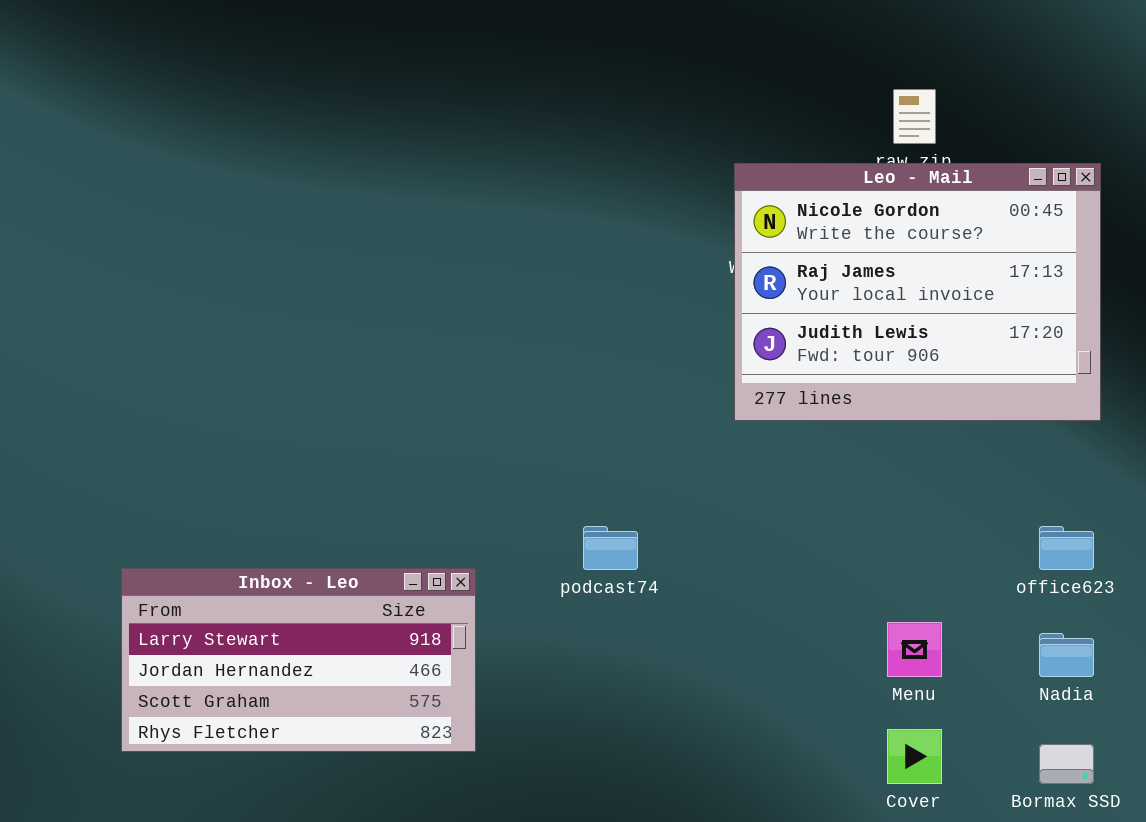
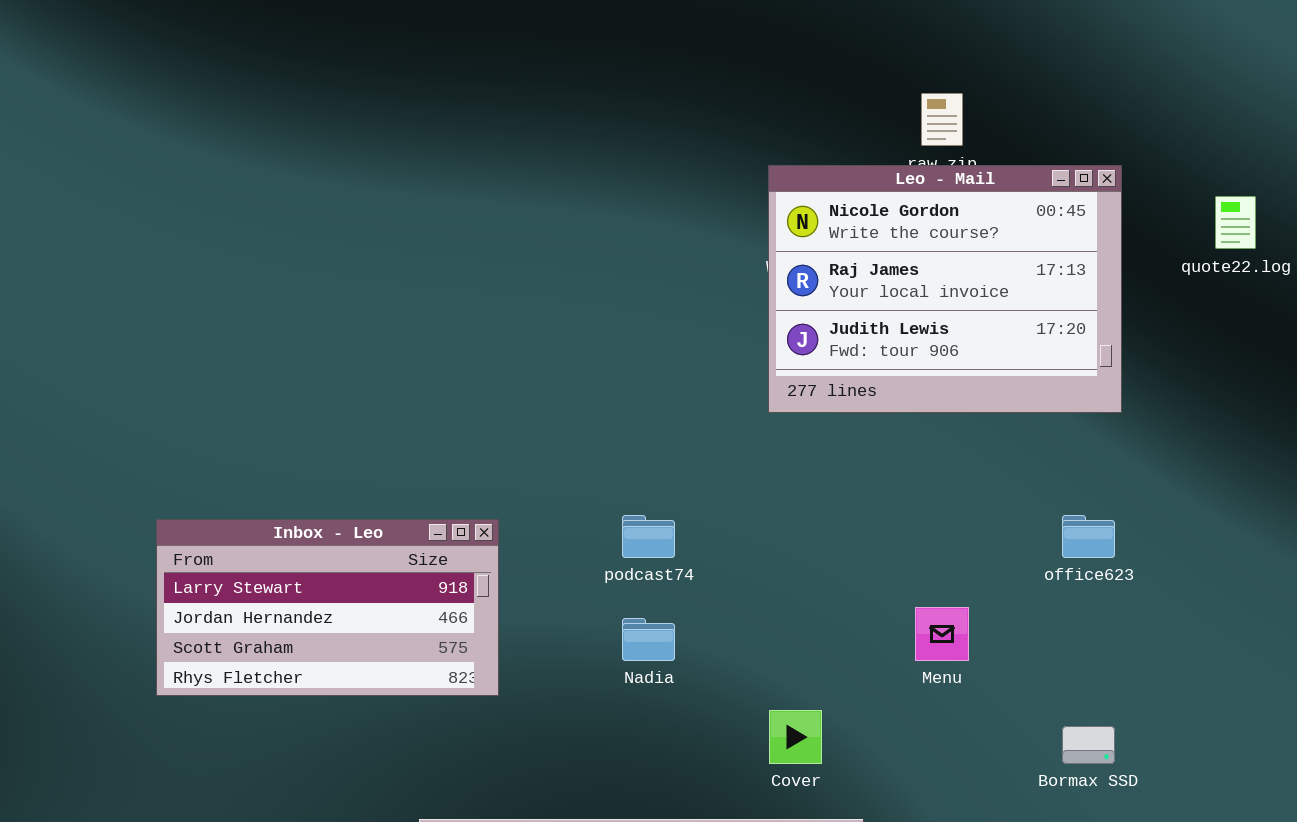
Inbox - Leo: [121,568,476,752] -> [156,519,499,696], moved
Nadia: [1039,633,1094,677] -> [622,618,675,661], moved
Cover: [887,729,942,784] -> [769,710,822,764], moved

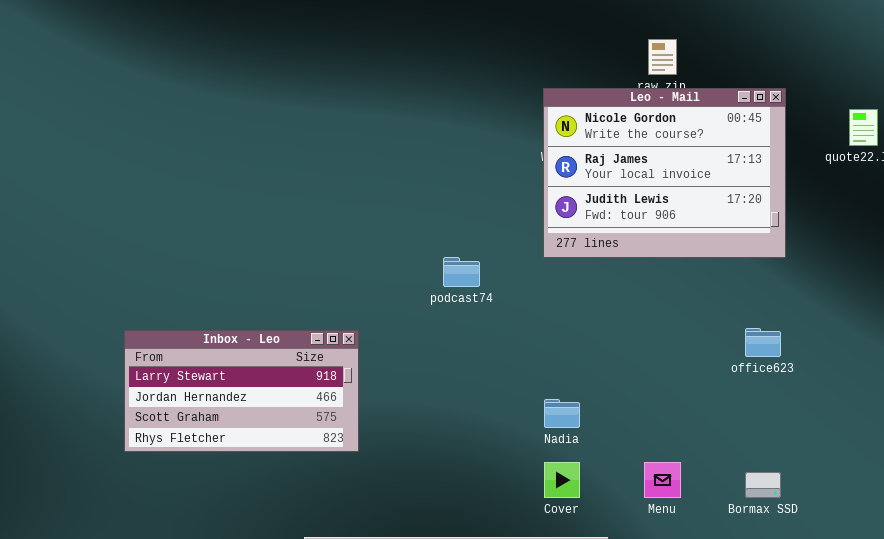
podcast74: [622,515,675,558] -> [443,257,480,287], moved
Menu: [915,607,969,661] -> [644,462,681,498], moved
Nadia: [622,618,675,661] -> [544,399,580,428], moved

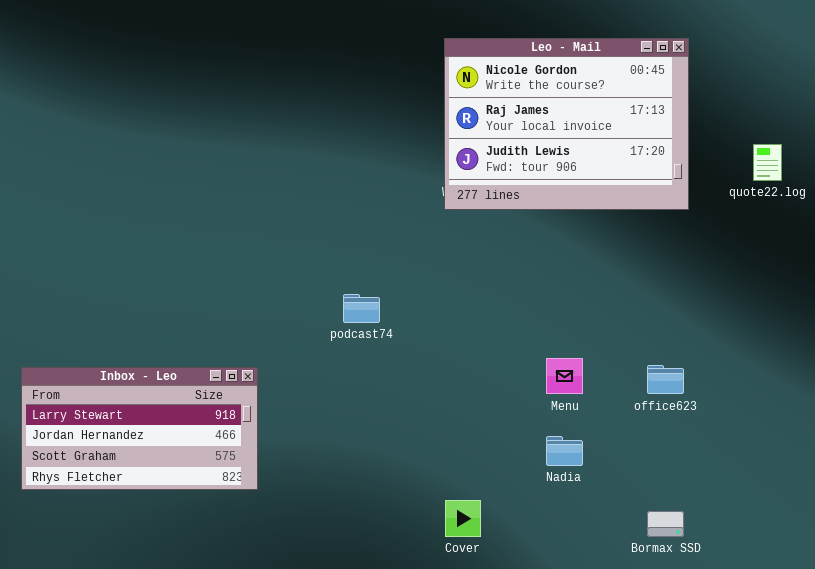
Leo - Mail: [543,88,786,258] -> [444,38,689,210], moved
Nadia: [544,399,580,428] -> [546,436,583,466], moved
Menu: [644,462,681,498] -> [546,358,583,394], moved

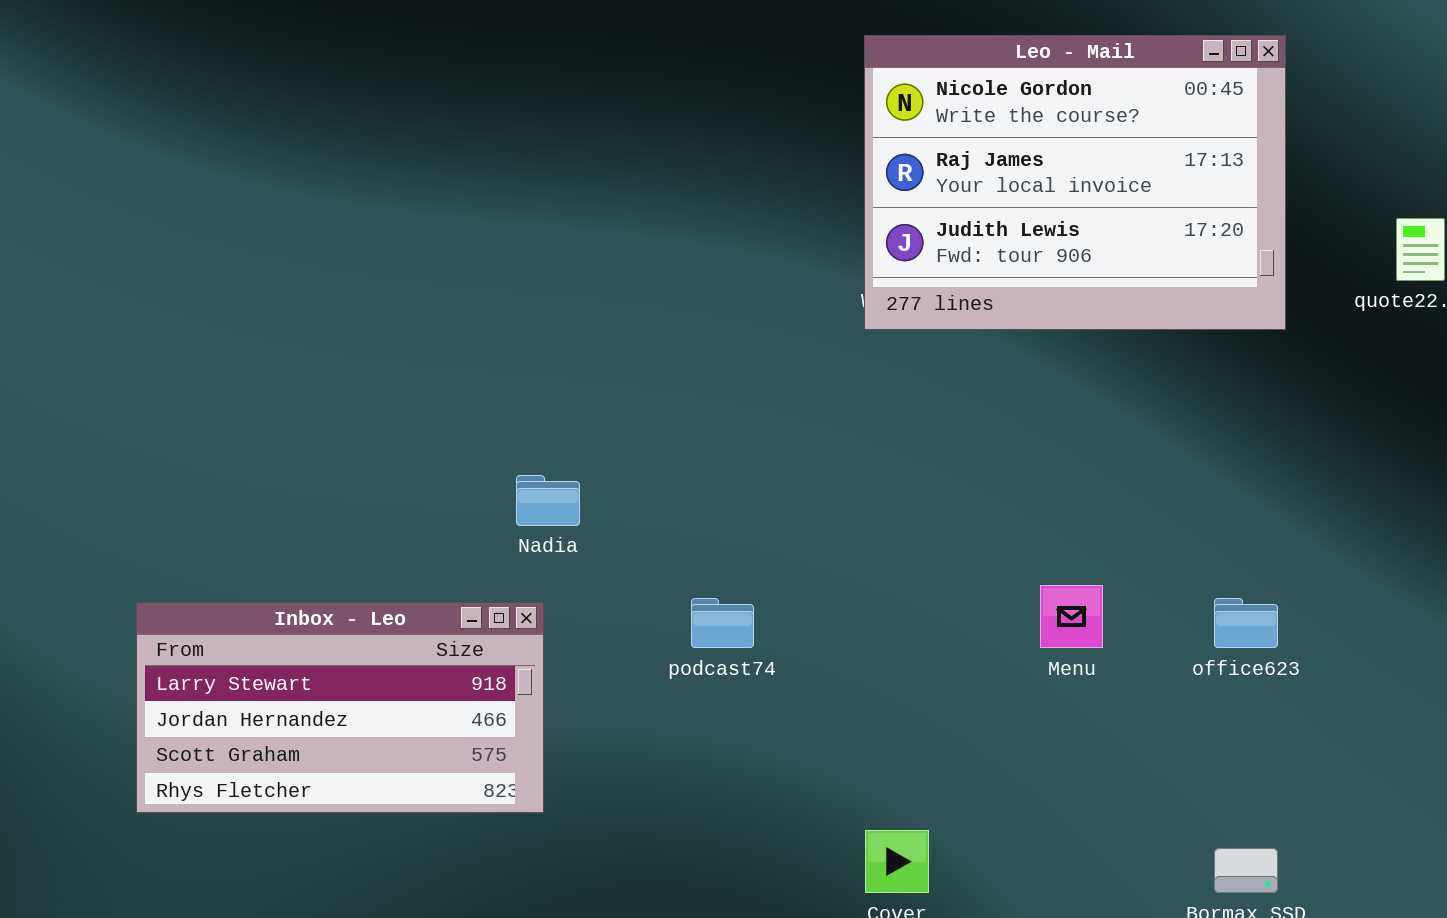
podcast74: [343,294,380,323] -> [691,598,754,648], moved
Nadia: [546,436,583,466] -> [516,475,580,526], moved

